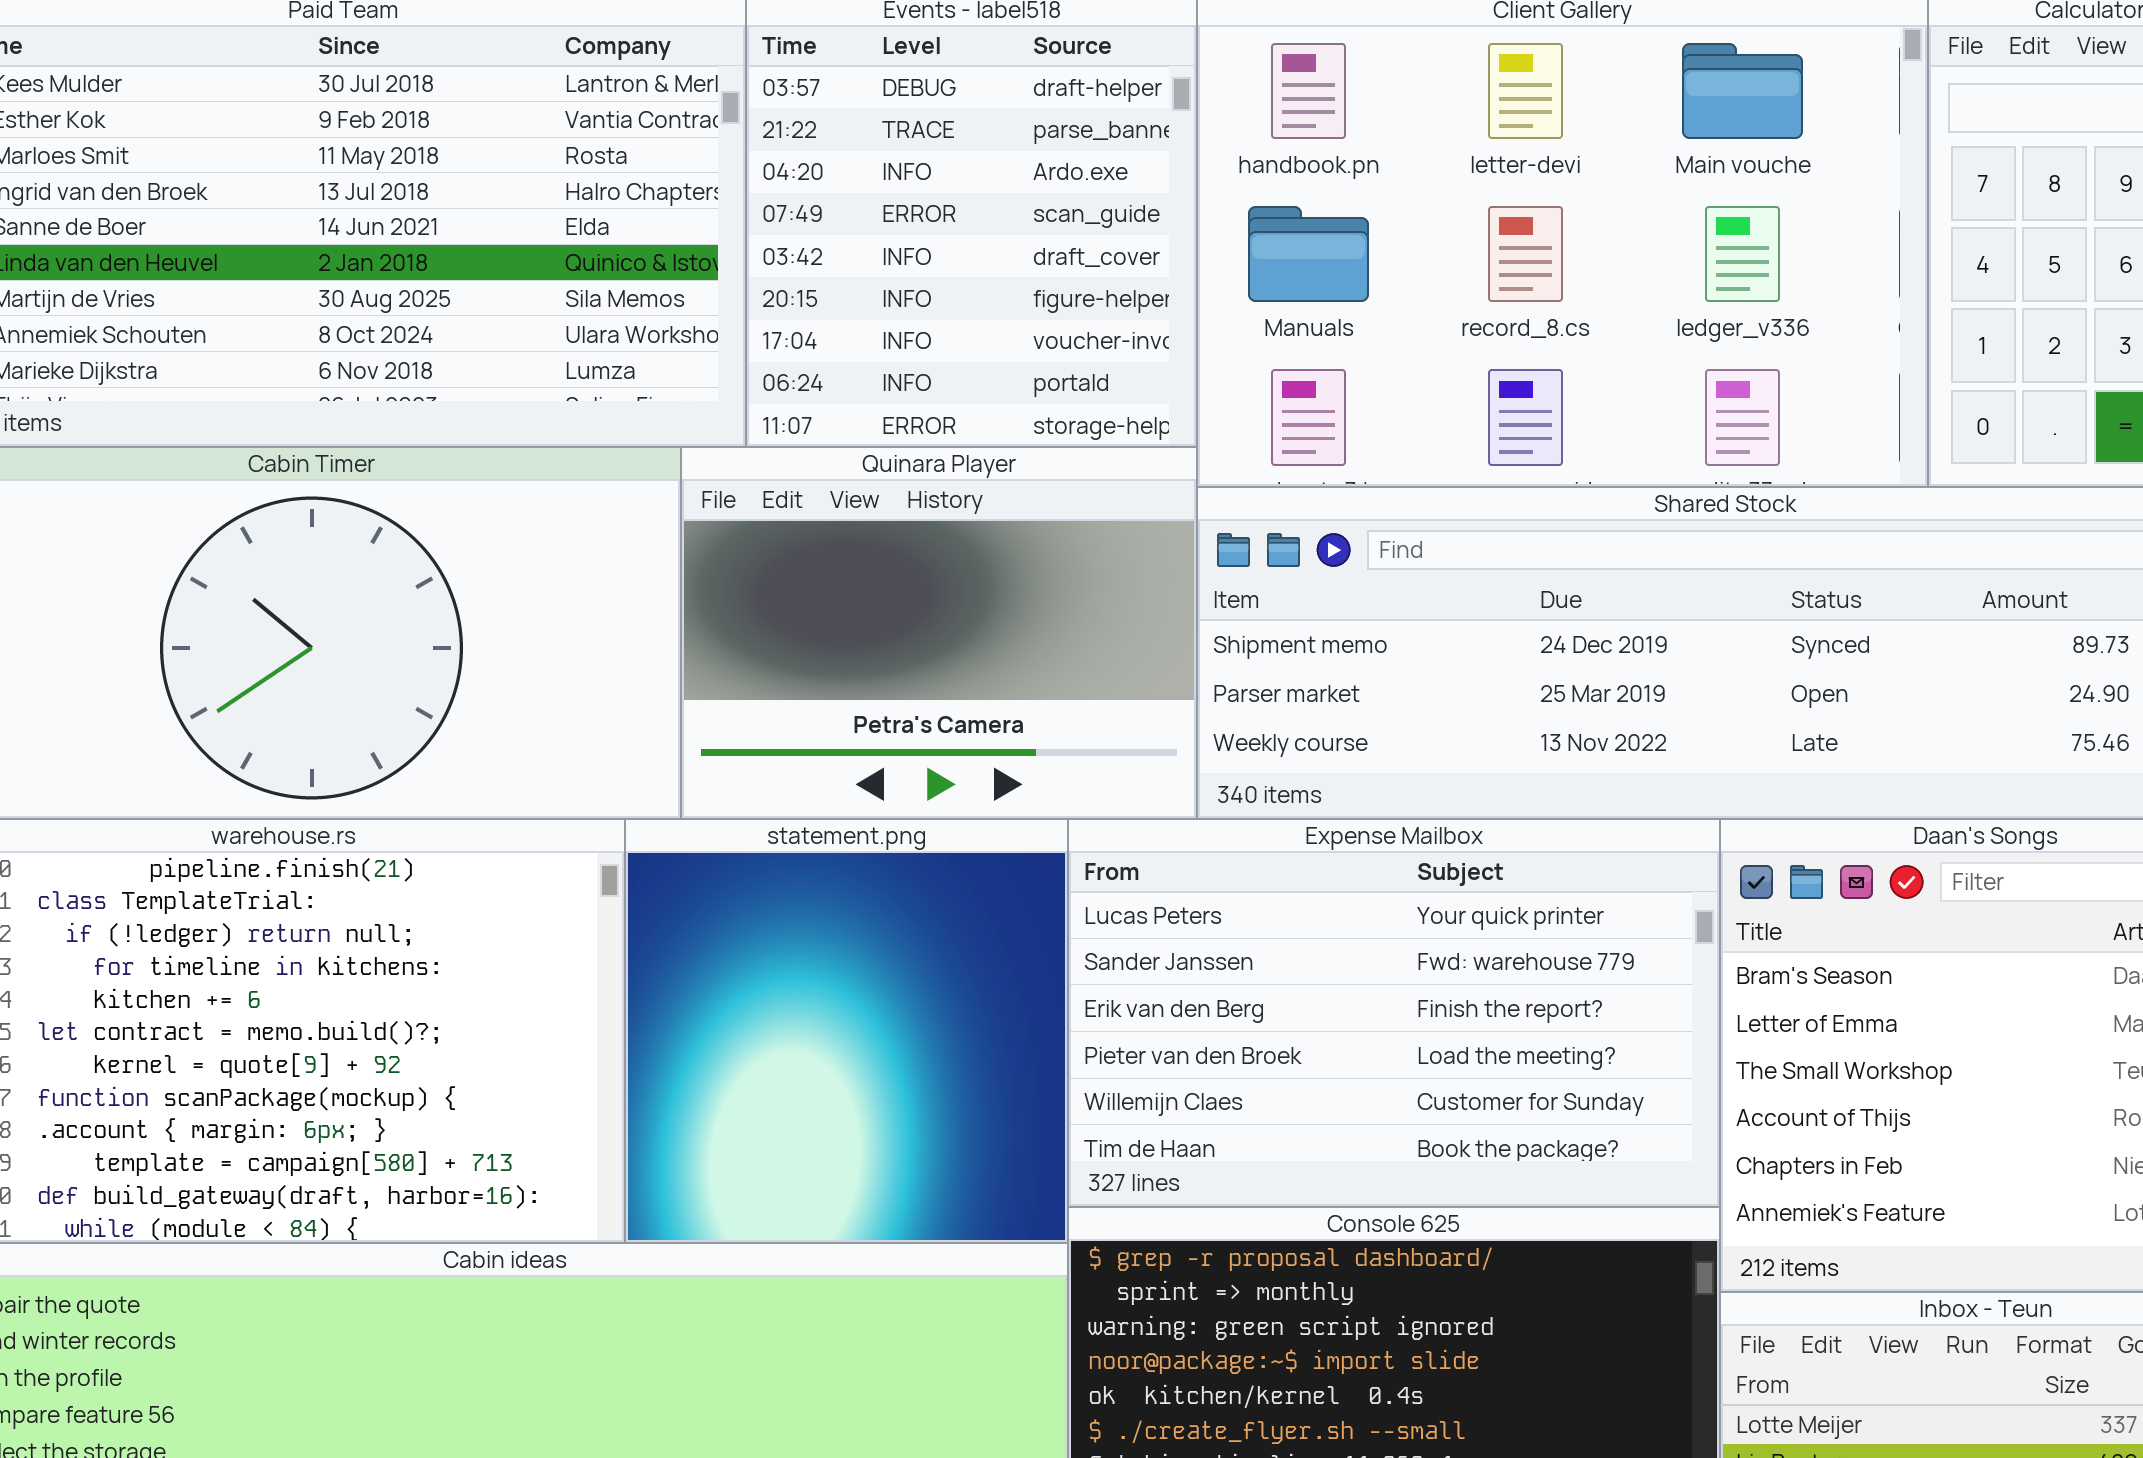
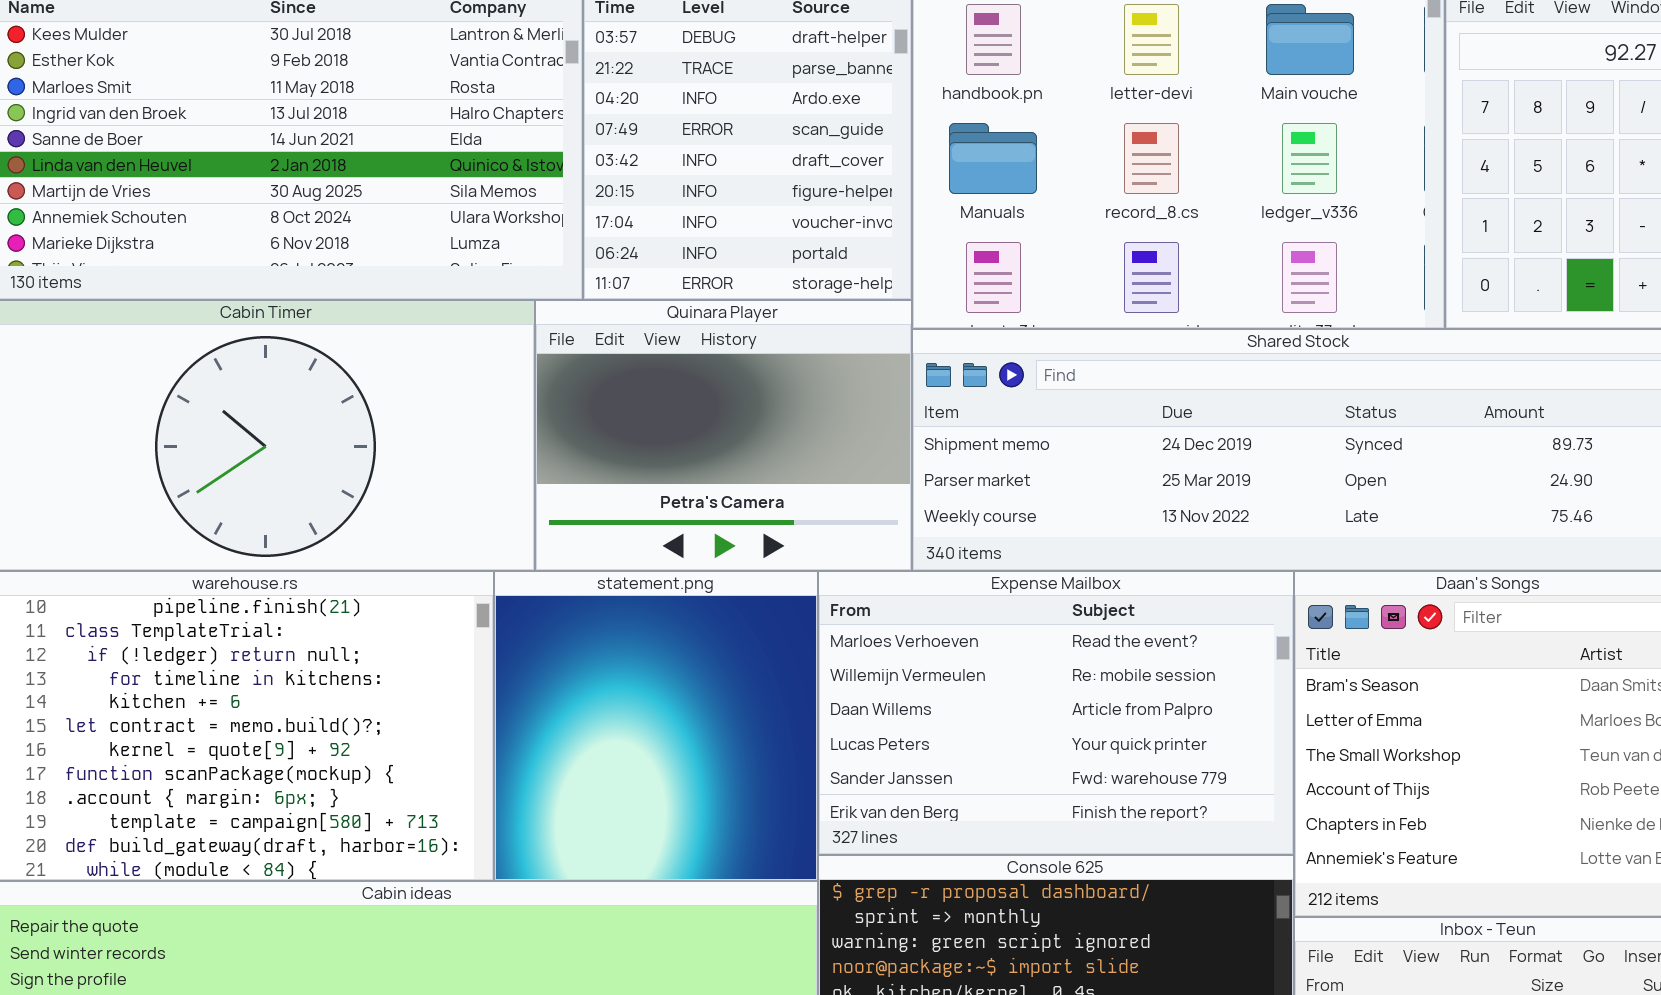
Expense Mailbox: [1068,819,1720,1207] -> [818,571,1294,855], scrolled up 3 rows

